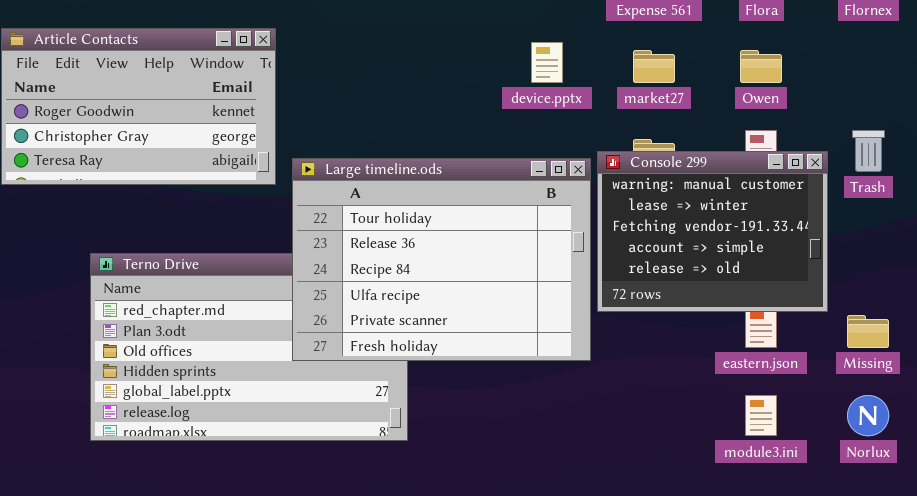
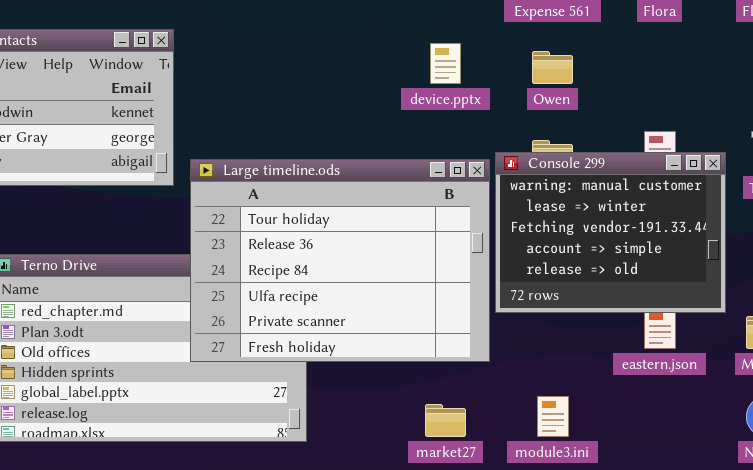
market27: [633,50,675,83] -> [425,404,466,437], moved
Owen: [740,50,782,83] -> [532,51,573,84], moved
module3.ini: [745,395,777,436] -> [537,396,569,437], moved

